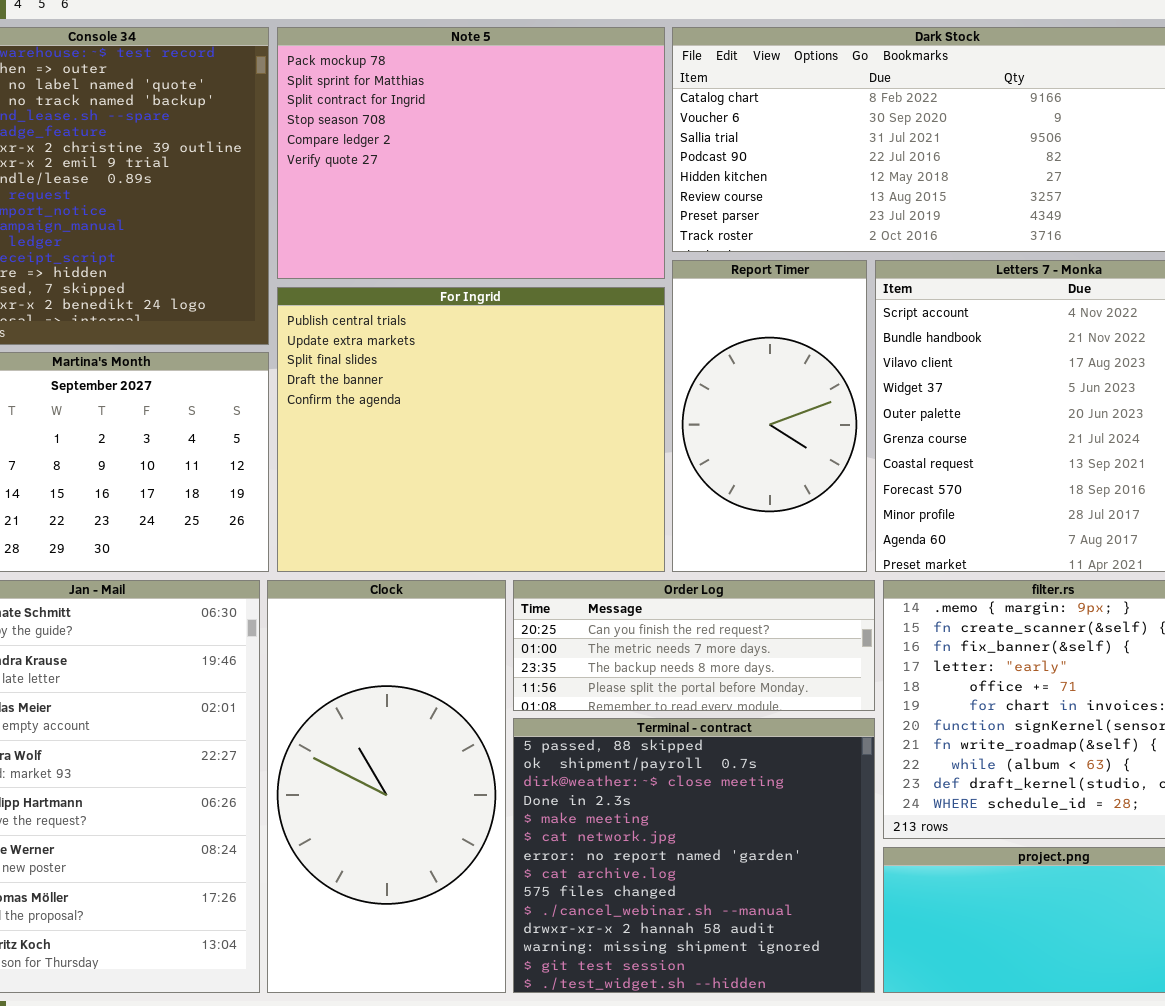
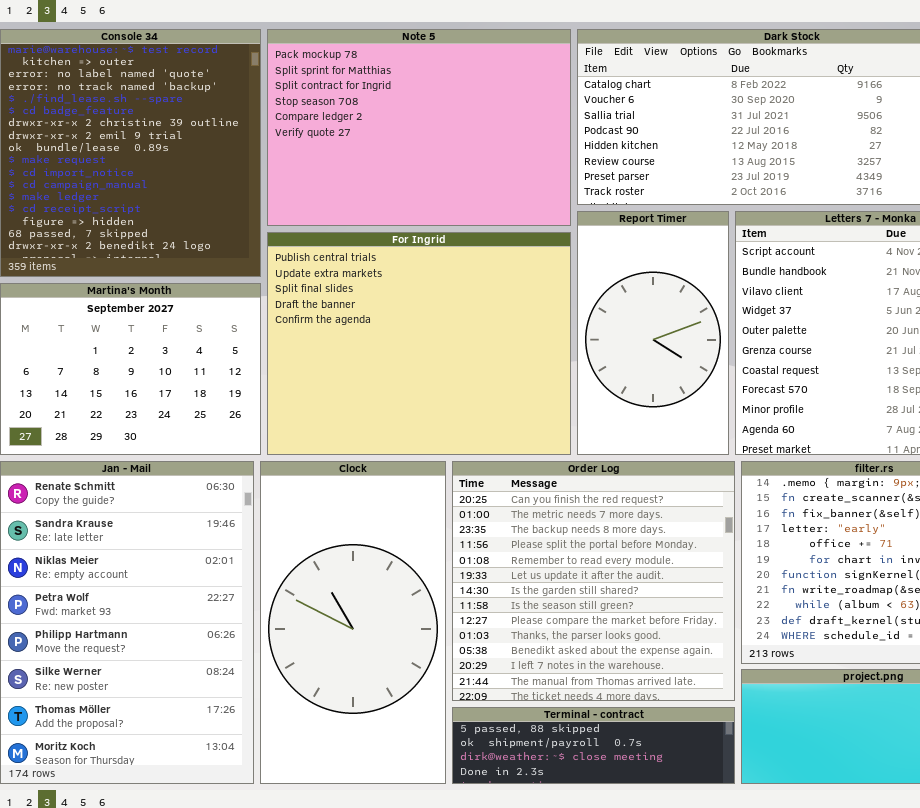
Order Log: [513,580,875,711] -> [452,461,735,701], resized
Terminal - contract: [513,718,875,993] -> [452,707,735,784], resized

